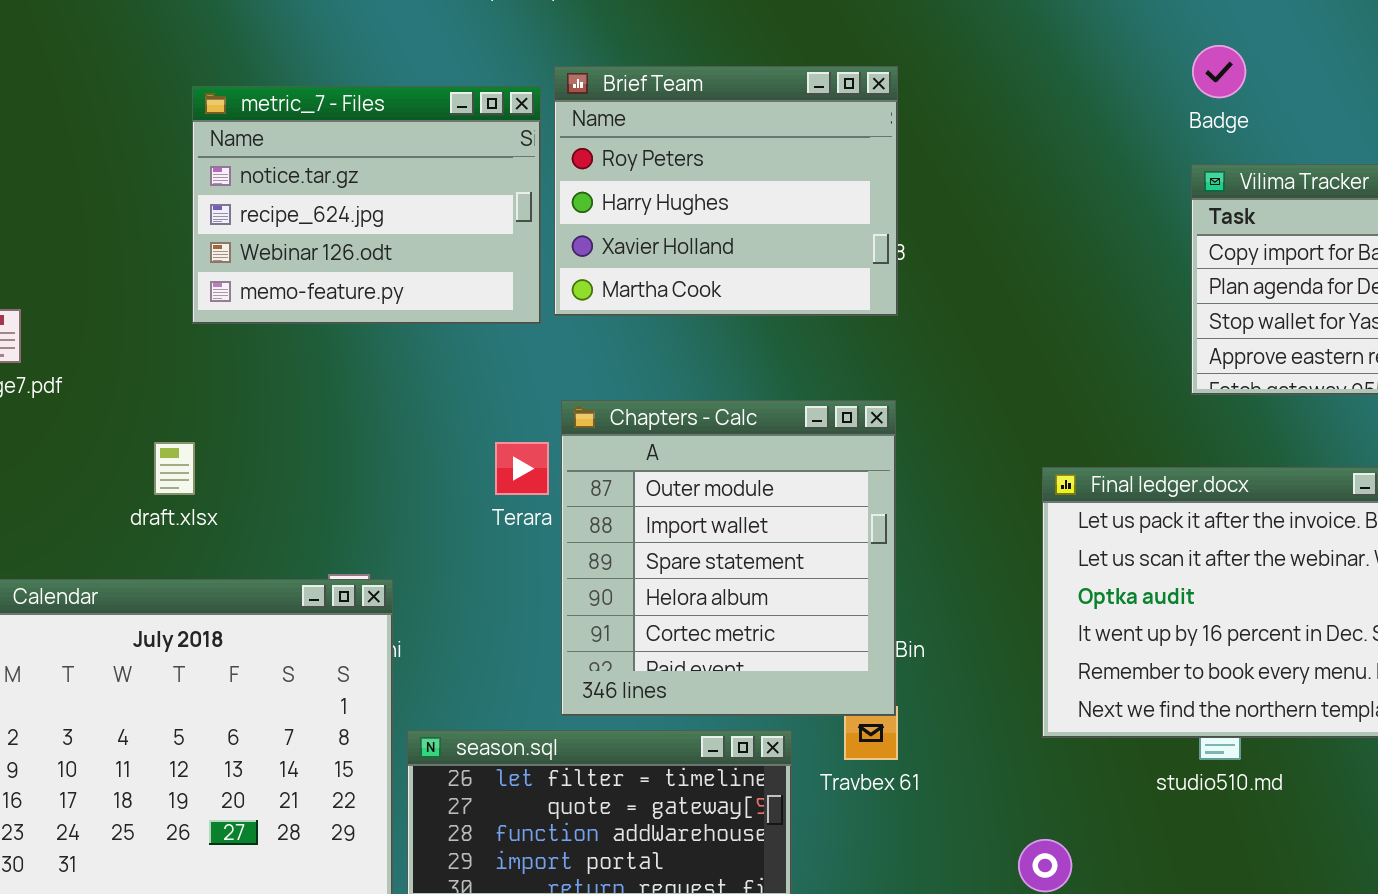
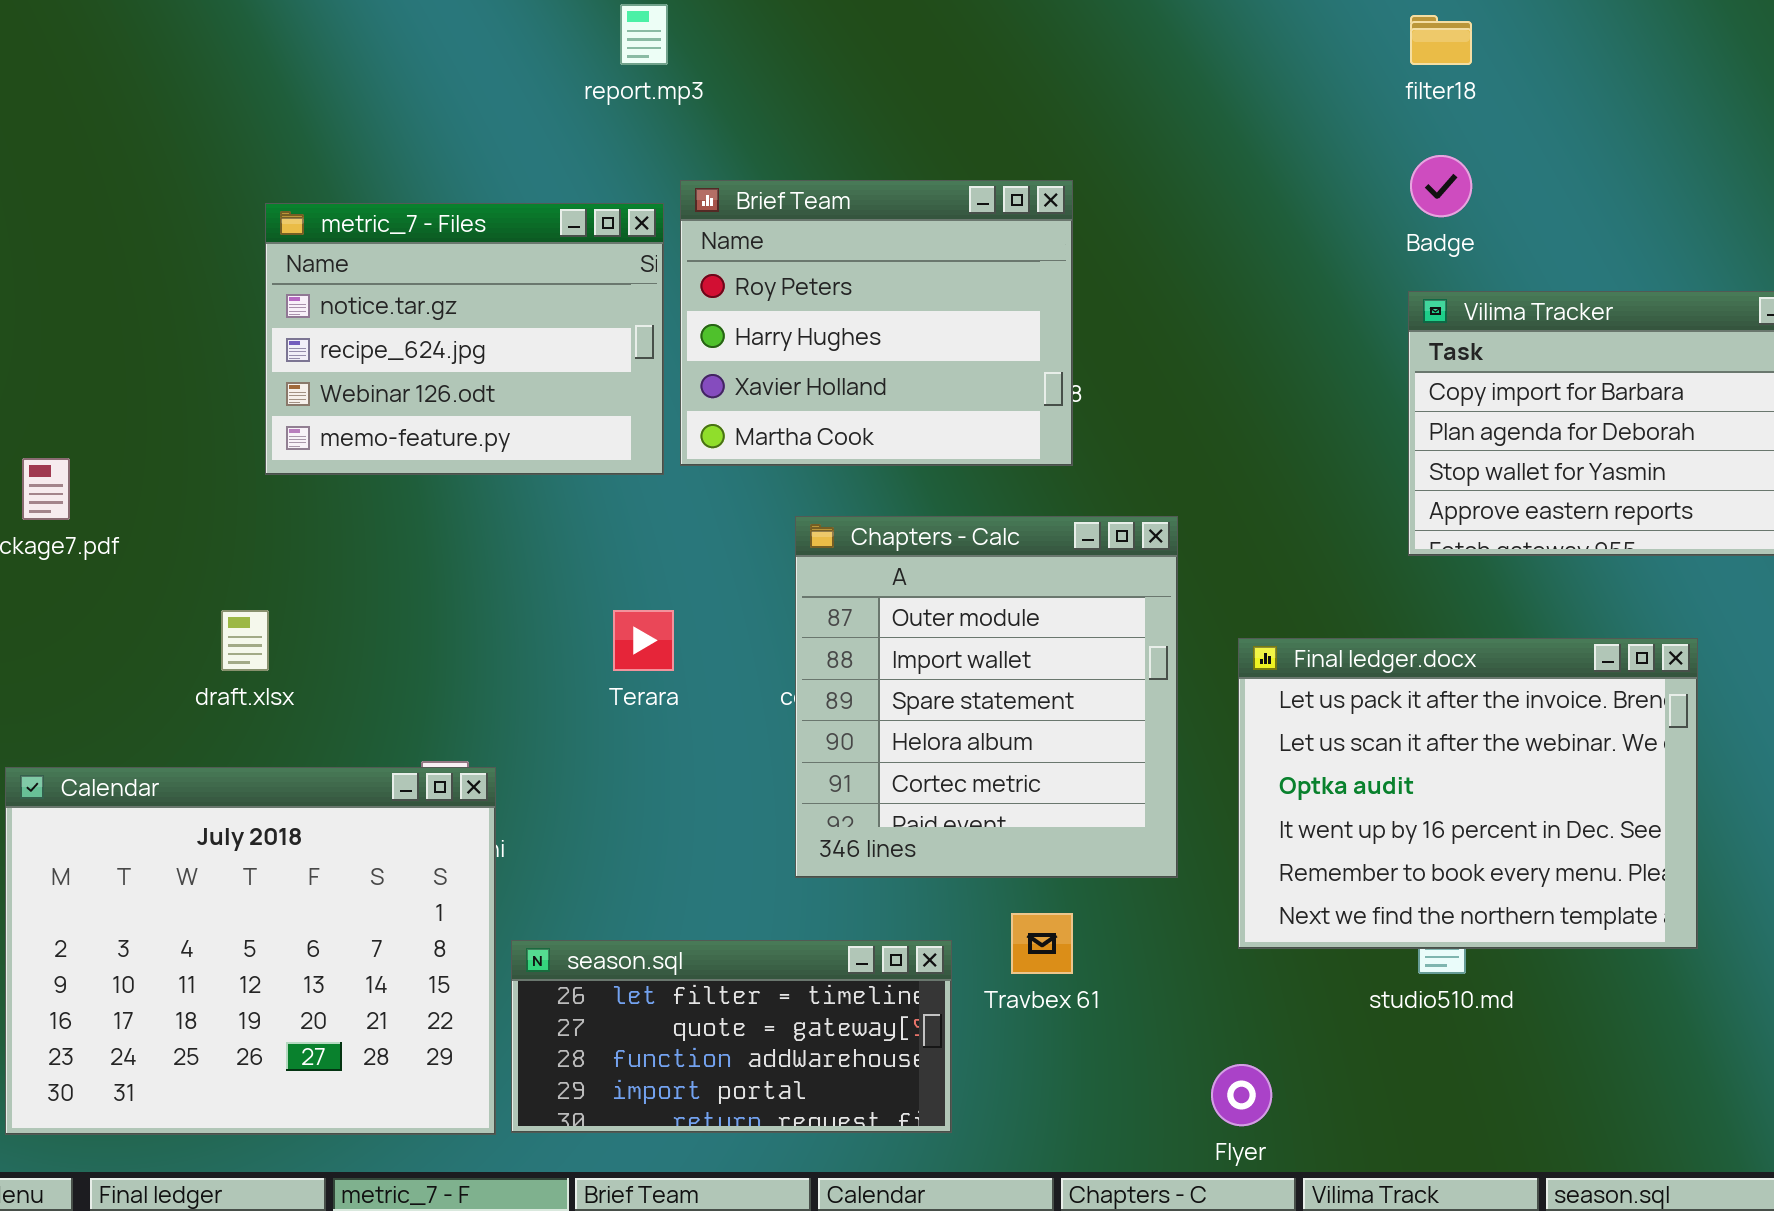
Chapters - Calc: [561,400,896,716] -> [795,516,1178,878], moved

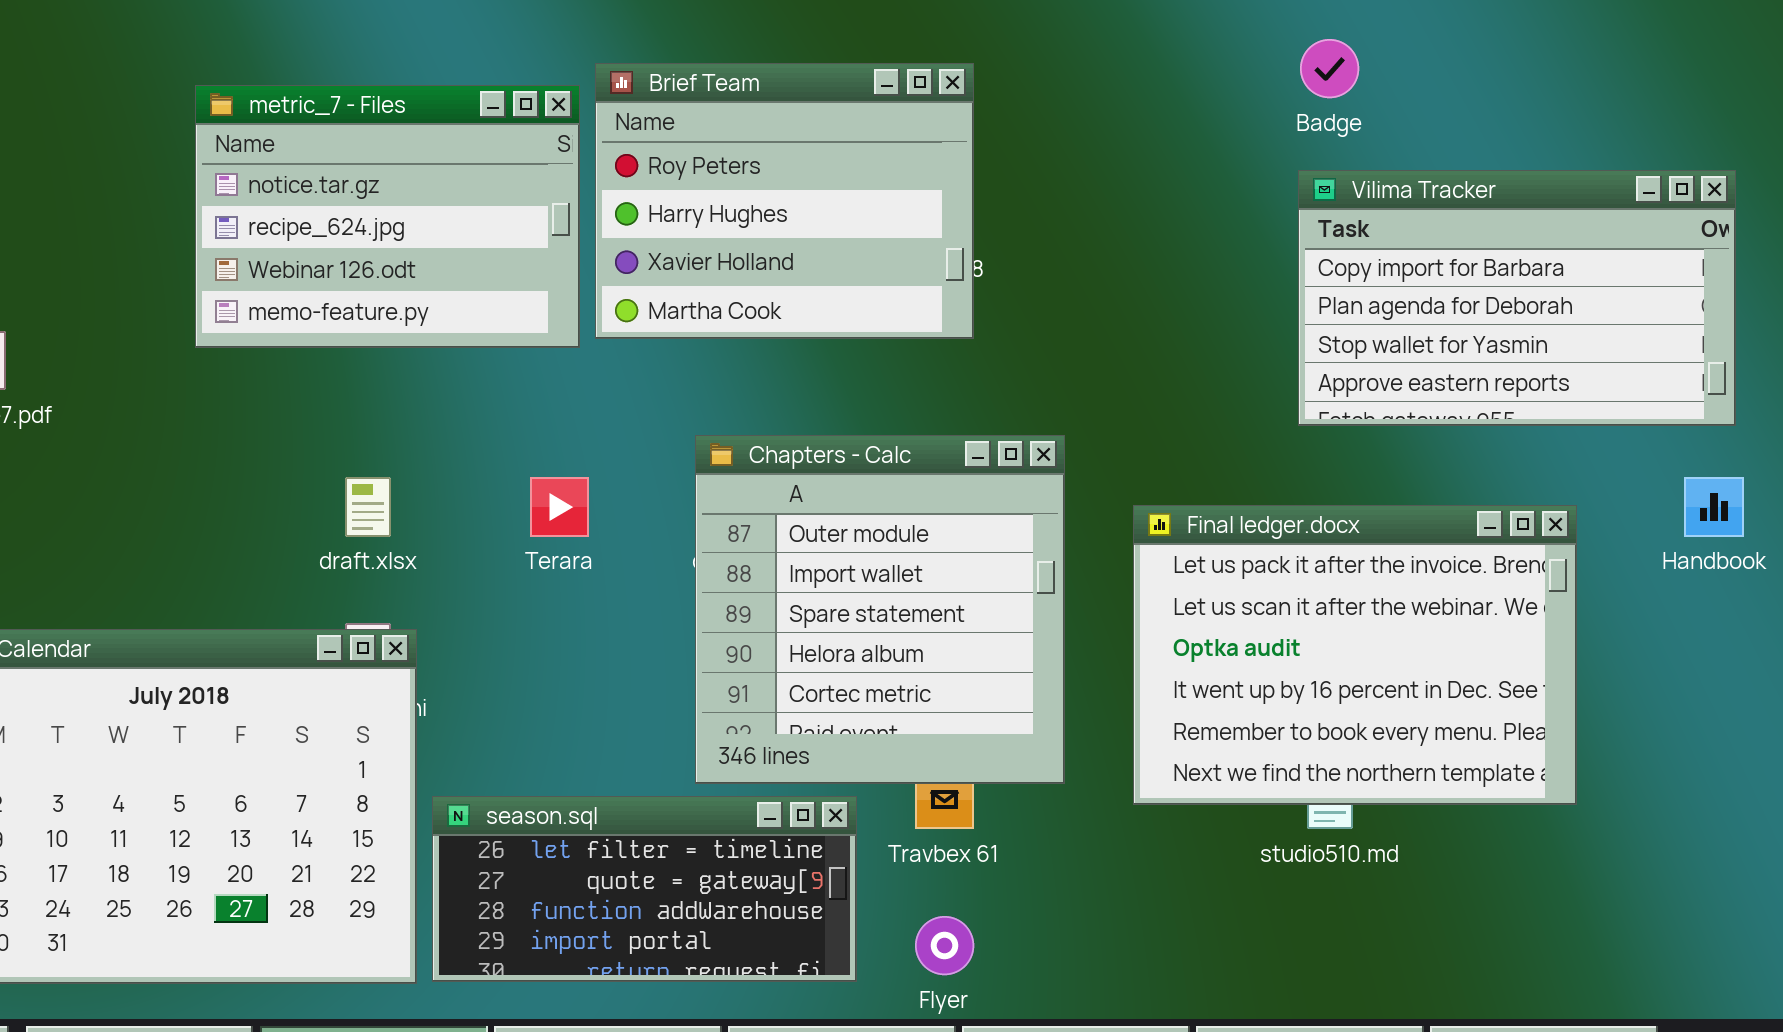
Chapters - Calc: [795,516,1178,878] -> [695,435,1065,784], moved
draft.xlsx: [221,610,269,671] -> [345,477,391,537], moved
Flyer: [1211,1064,1272,1126] -> [915,916,974,975], moved

